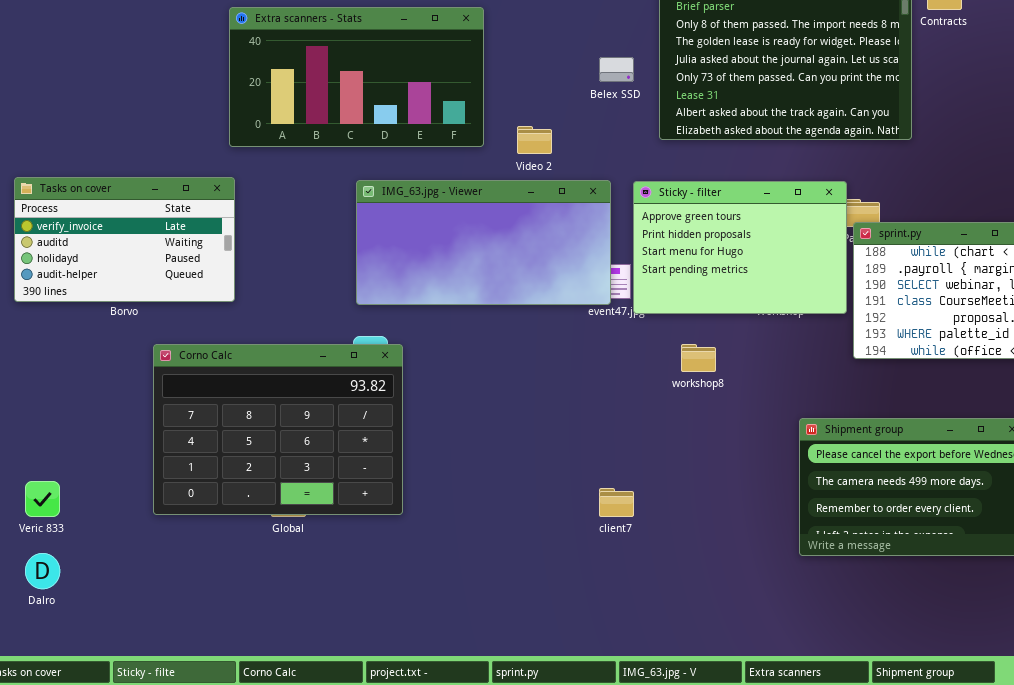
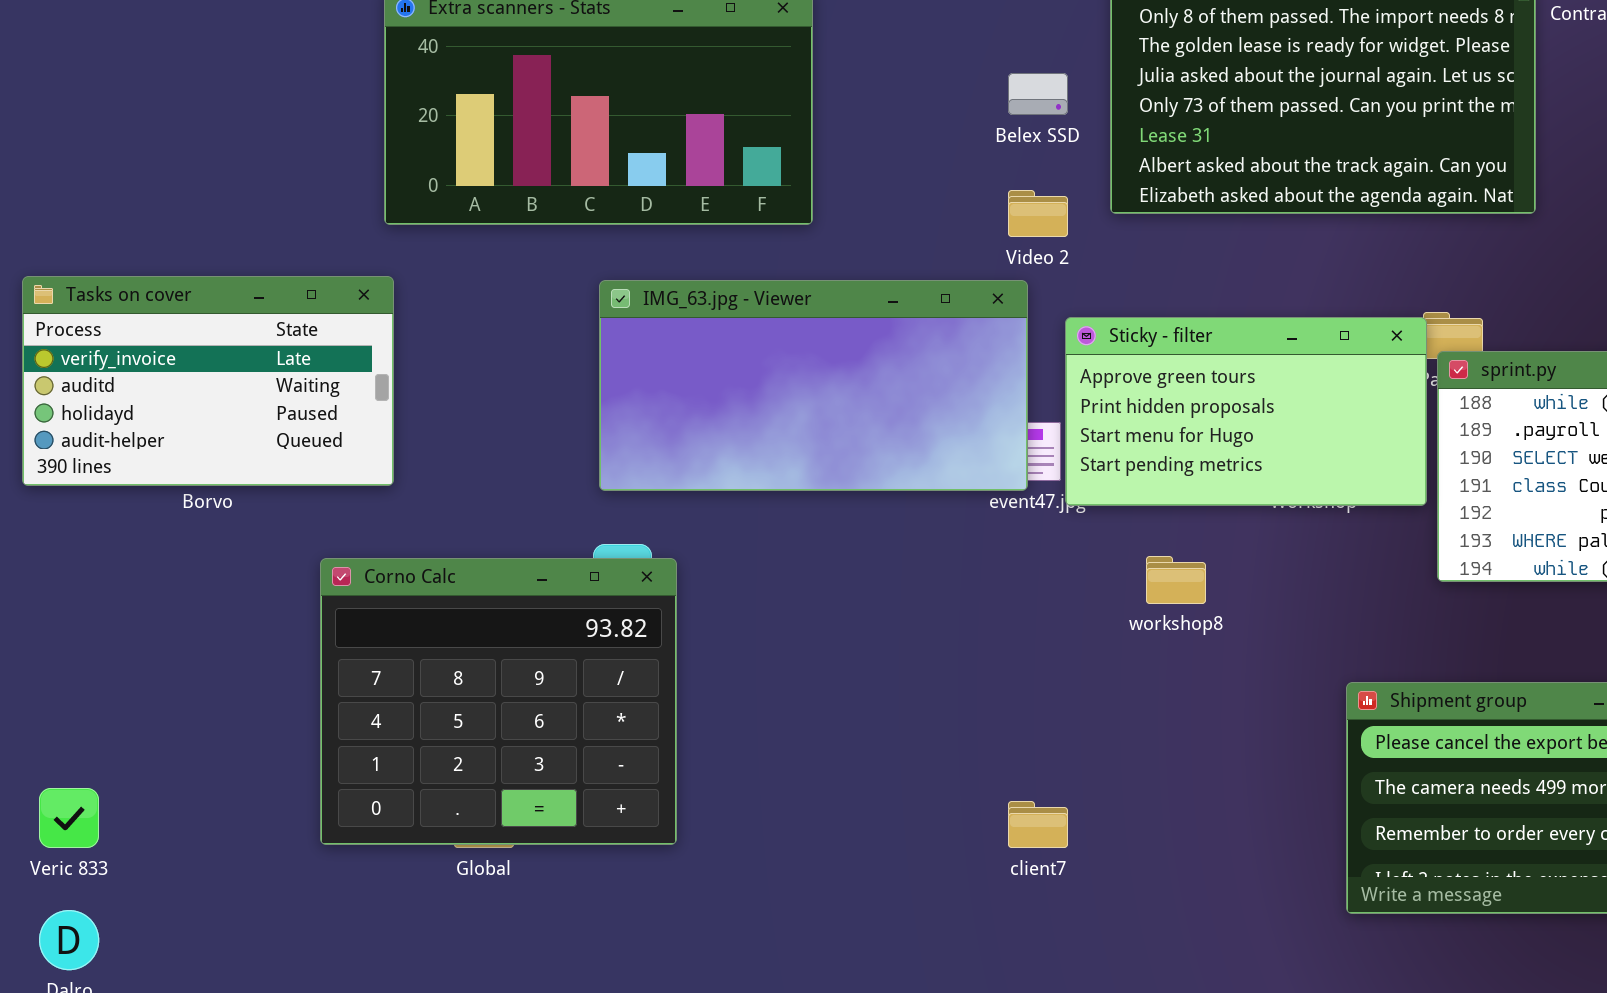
Video 2: [517,126,552,154] -> [1008,190,1068,237], moved
Sticky - filter: [633,181,847,314] -> [1065,317,1427,506], resized
Corno Calc: [153,344,403,515] -> [320,558,677,845], resized

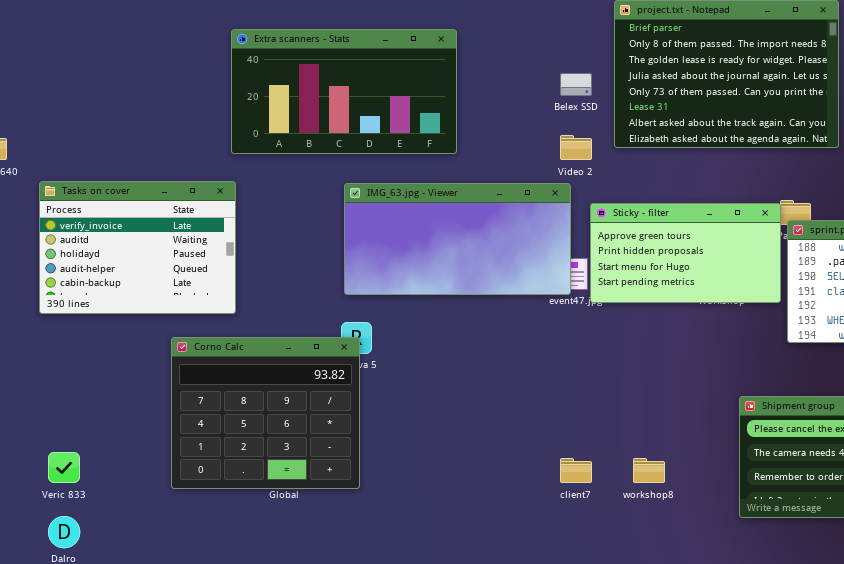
Tasks on cover: [22,276,394,486] -> [39,181,236,314], resized
workshop8: [1146,556,1206,604] -> [633,458,665,483], moved
Corno Calc: [320,558,677,845] -> [171,337,360,489], moved

